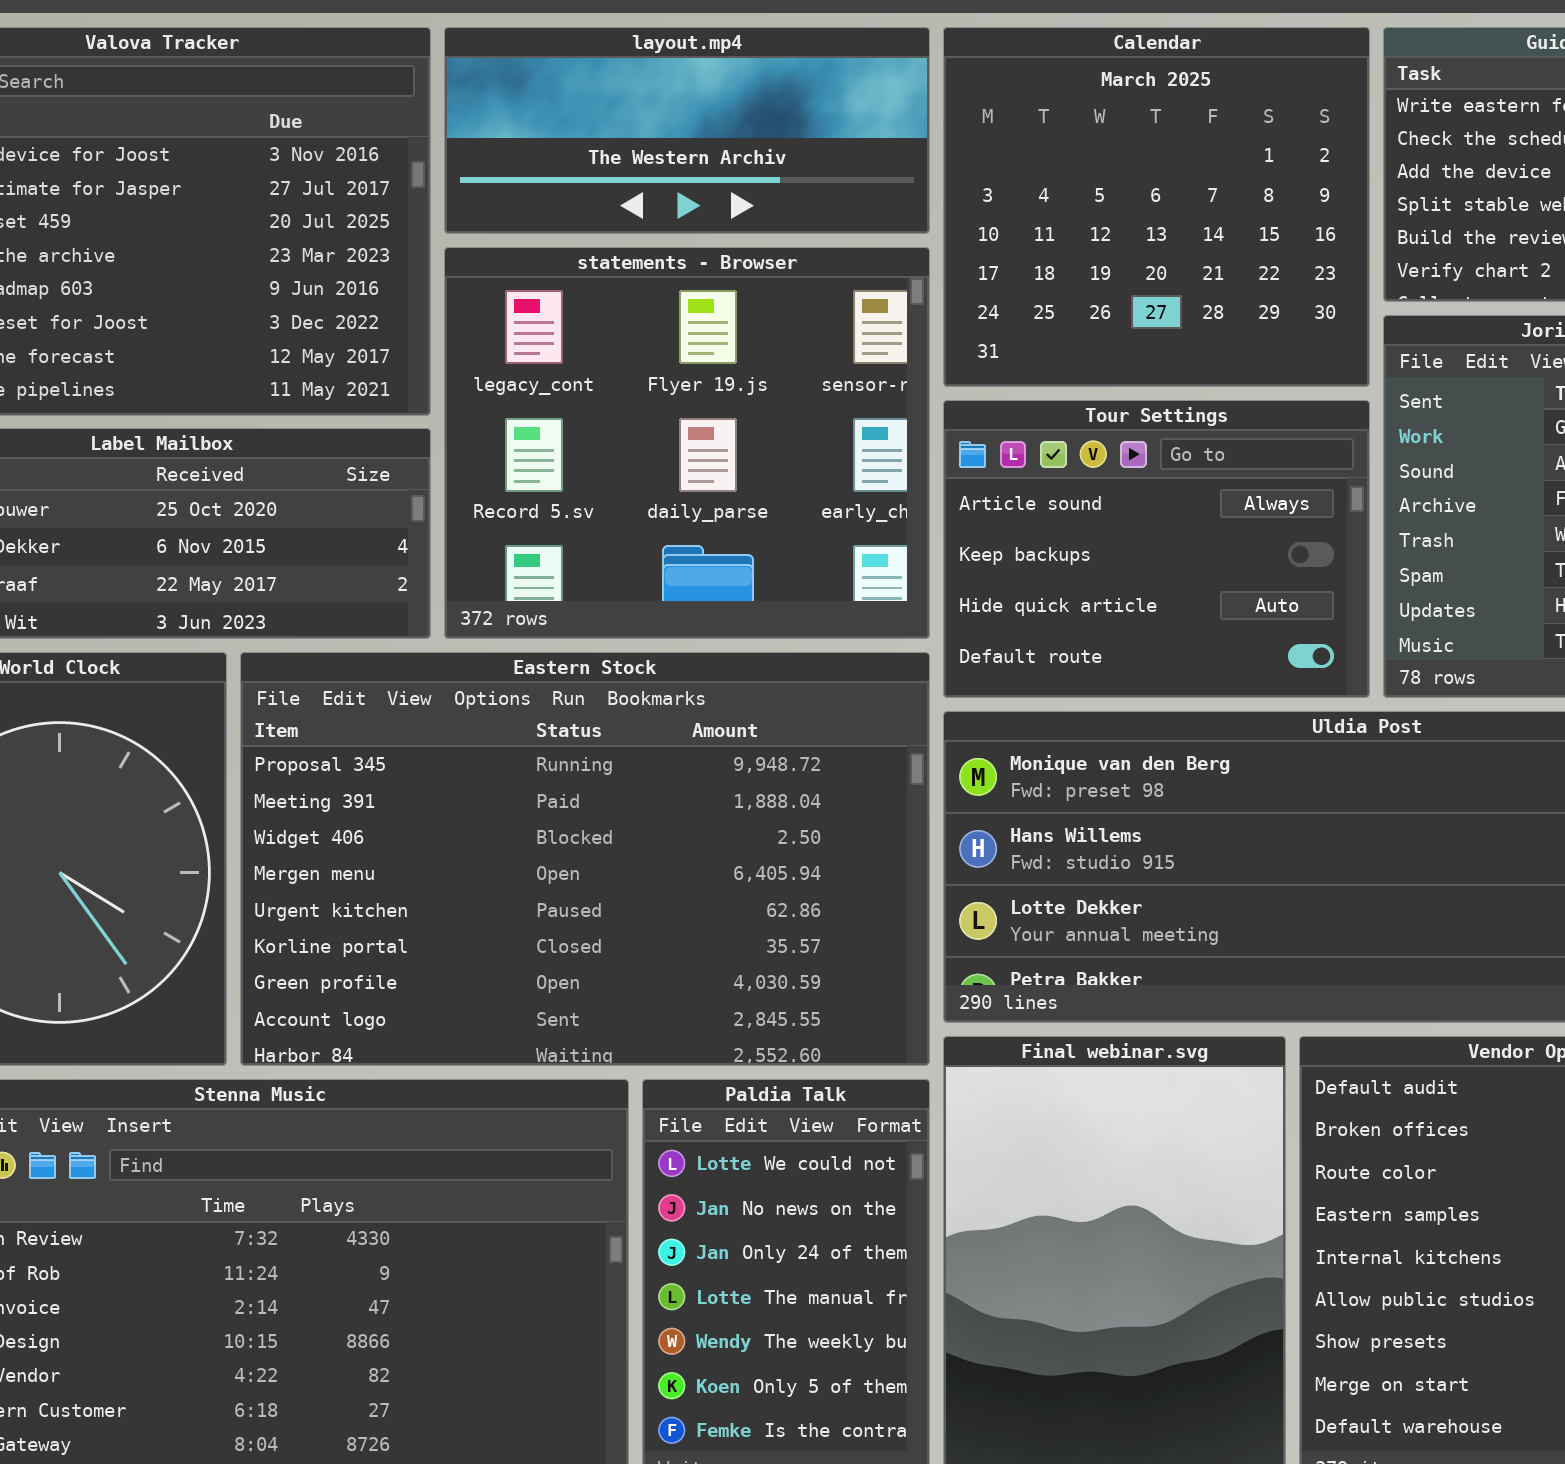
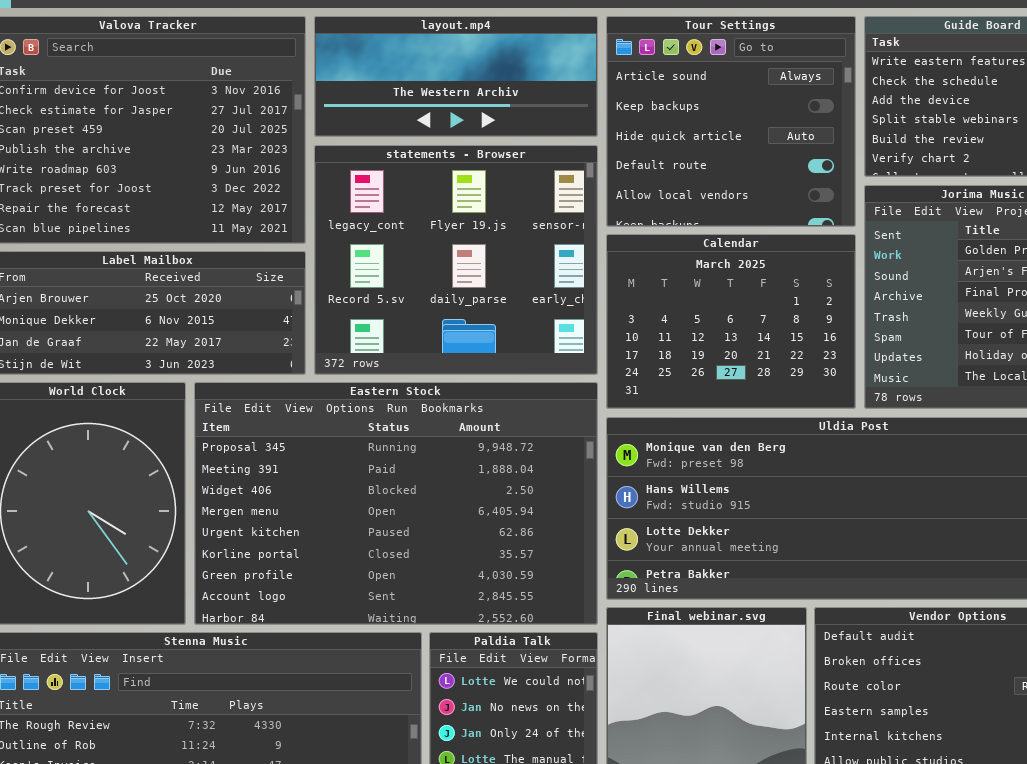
Calendar: [943,27,1370,387] -> [606,234,856,409], moved, resized
Tour Settings: [943,400,1370,698] -> [606,16,856,227], moved, resized

